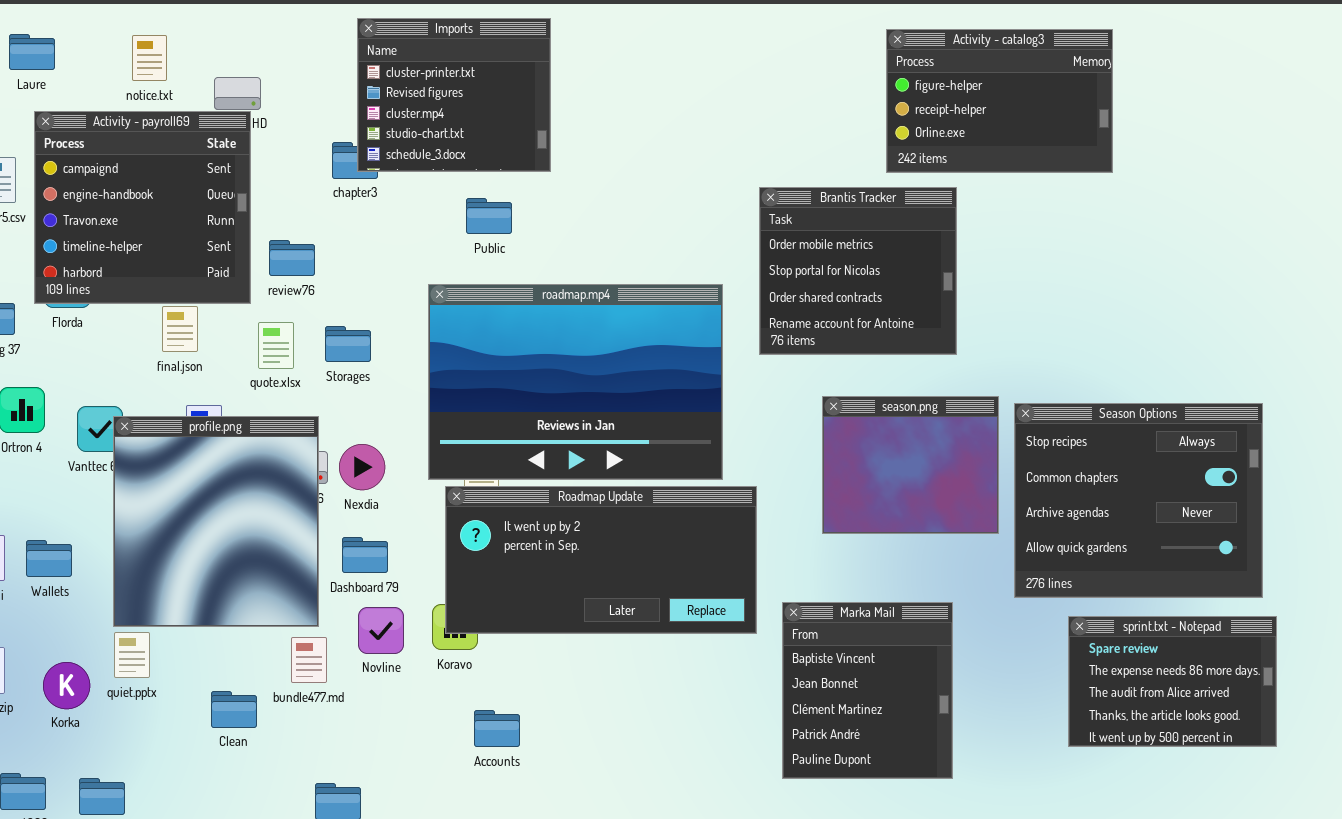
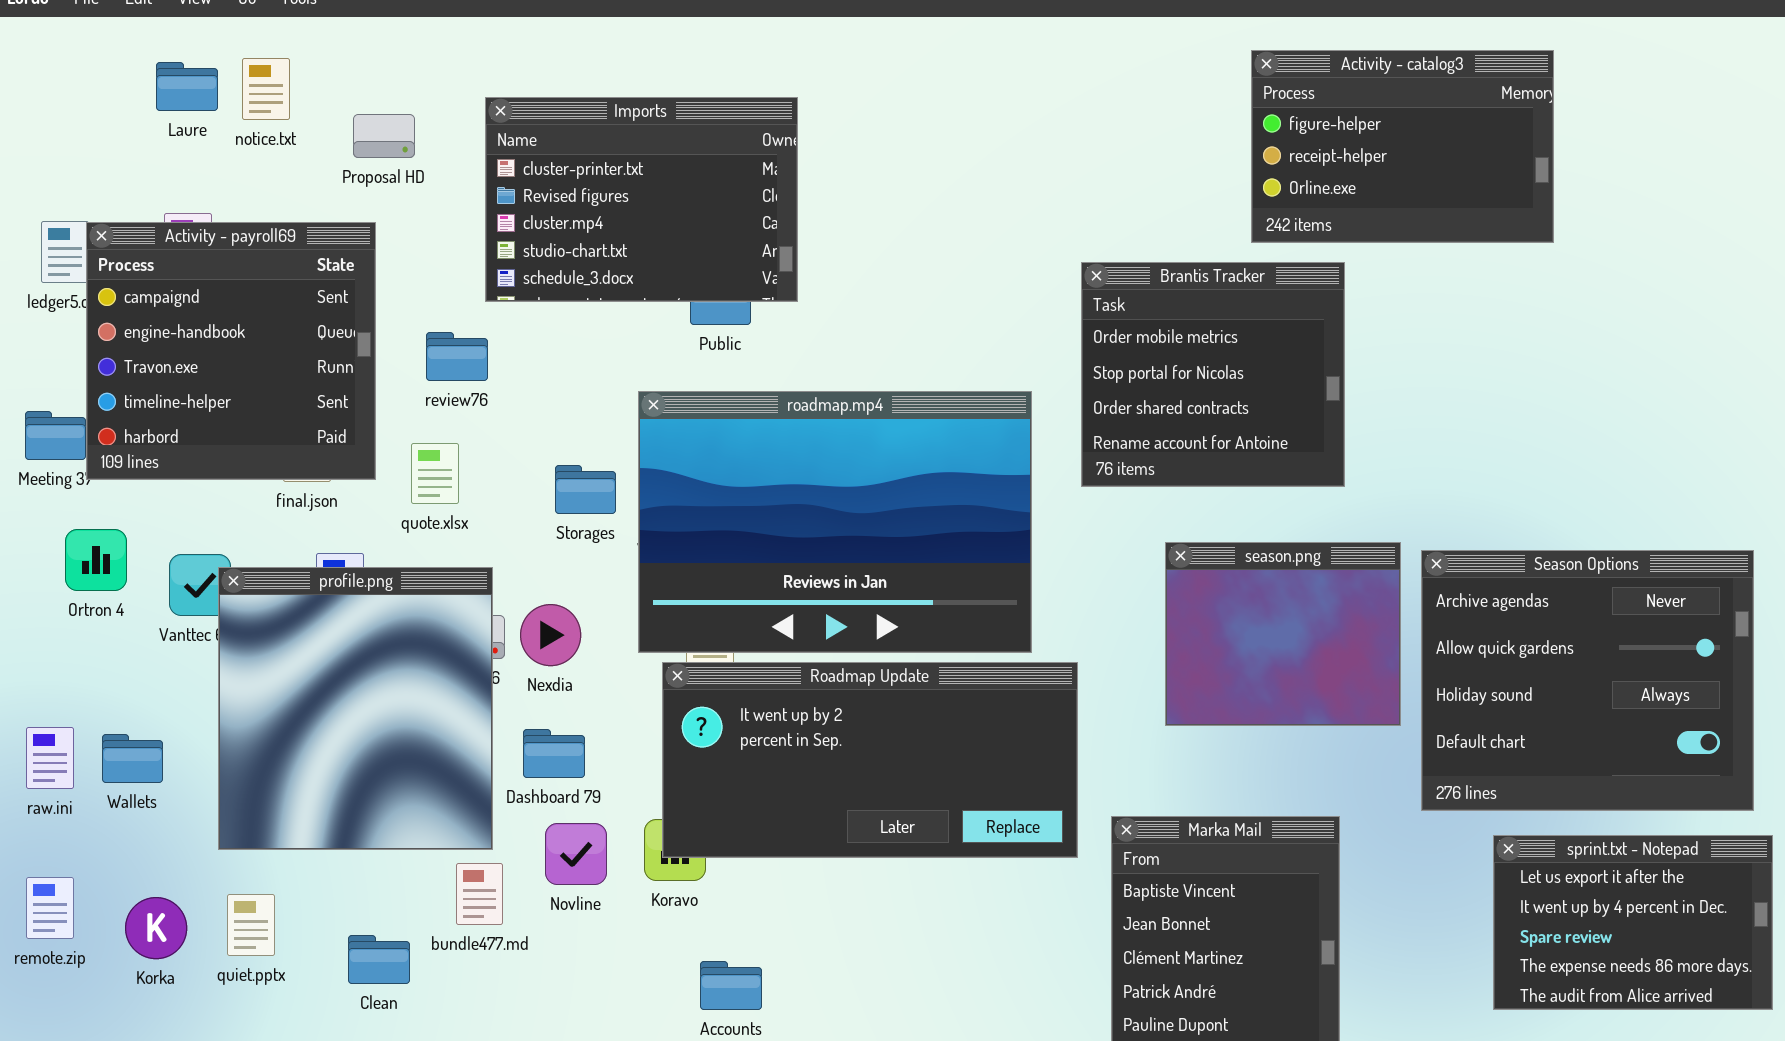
Imports: [357,18,551,172] -> [485,97,798,302], moved, resized
Laure: [9,34,55,70] -> [156,62,218,111], moved
Activity - payroll69: [34,111,251,304] -> [86,222,376,480], moved
Storages: [325,326,371,362] -> [555,465,616,514], moved
Season Options: [1014,403,1263,598] -> [1421,550,1754,811], scrolled down 2 rows
sprint.txt - Notepad: [1068,616,1277,747] -> [1493,835,1773,1010], scrolled up 2 rows
quiet.pptx: [114,632,150,678] -> [227,894,275,956], moved

